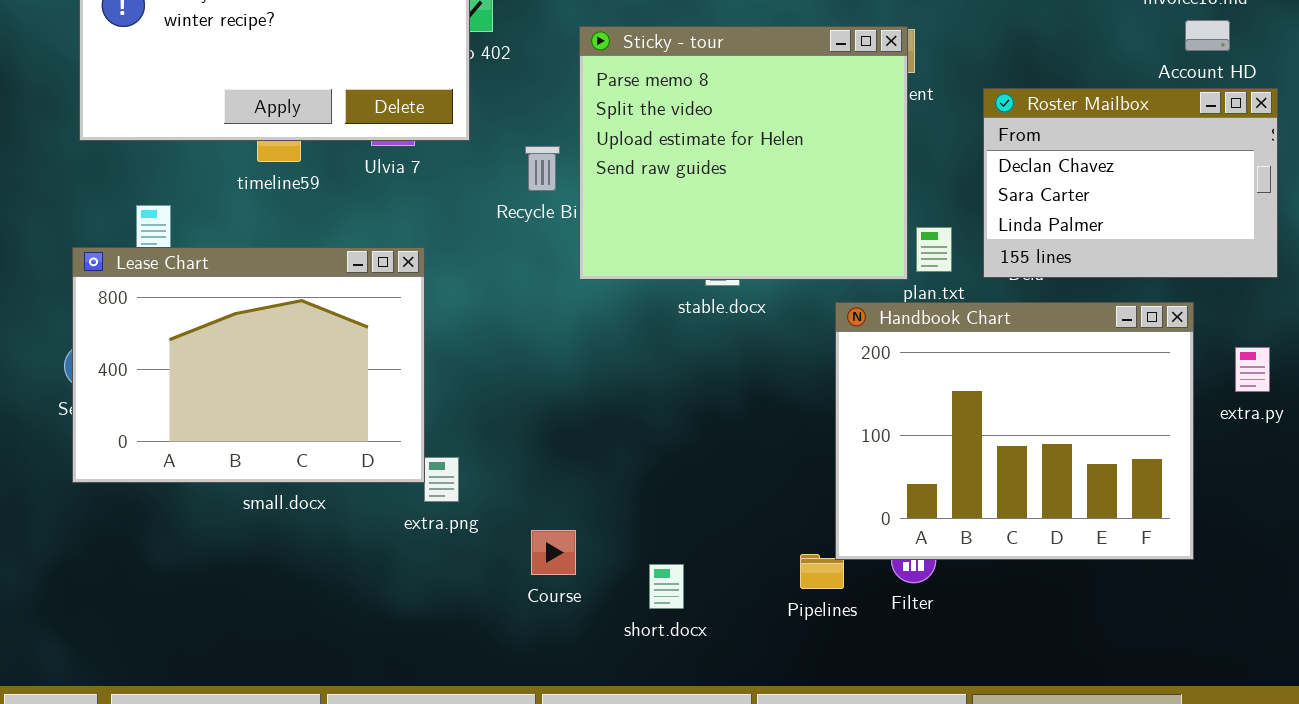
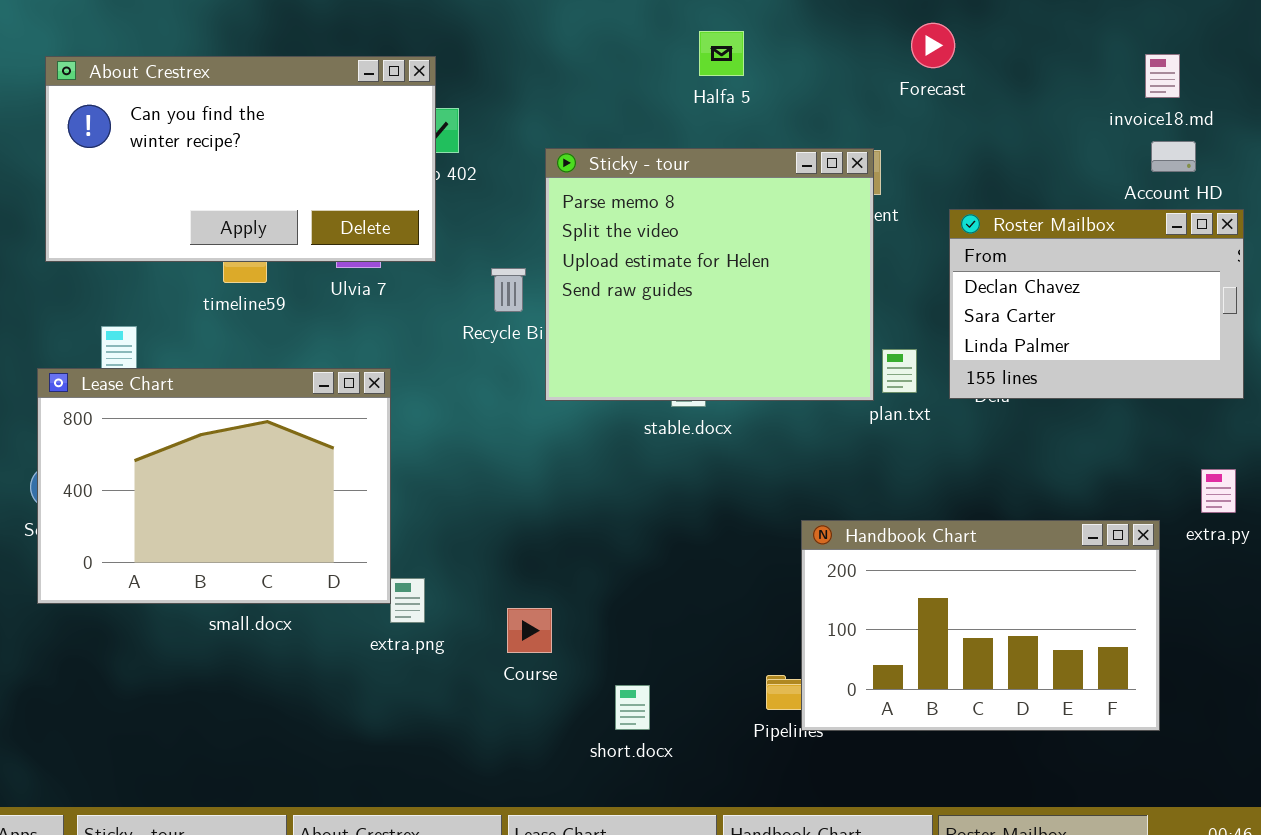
Handbook Chart: [835,302,1194,560] -> [801,520,1160,731], moved, resized
Course: [531,530,576,575] -> [507,608,552,653], moved

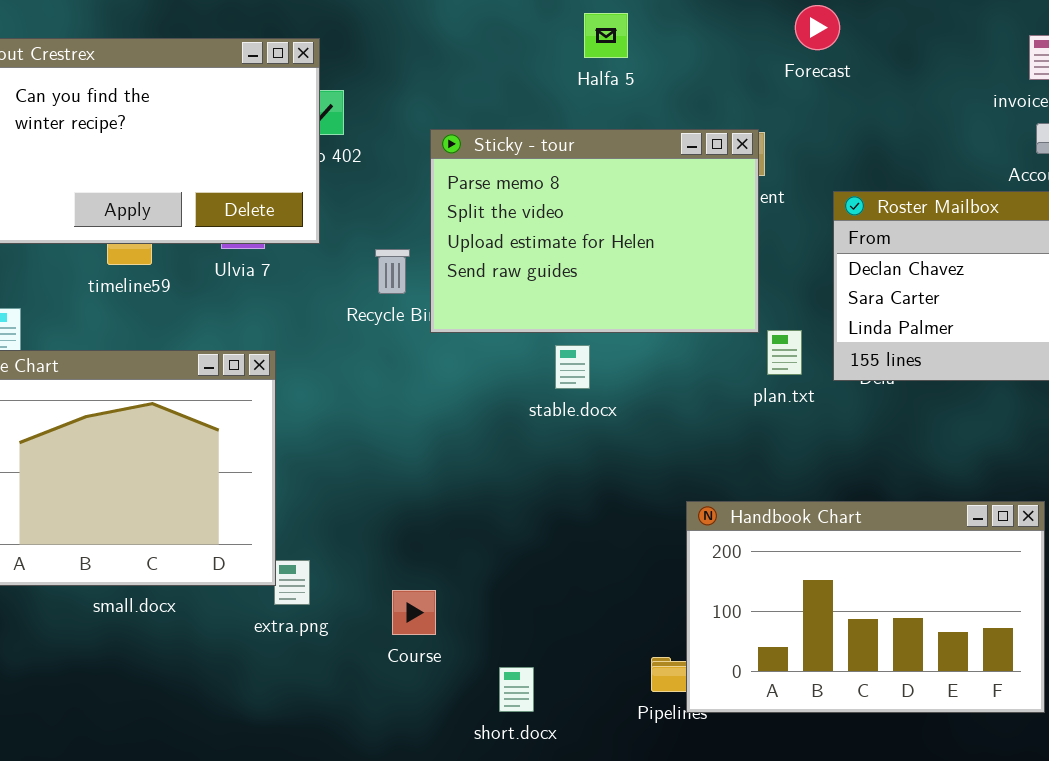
Sticky - tour: [545,148,874,401] -> [430,129,759,333], resized

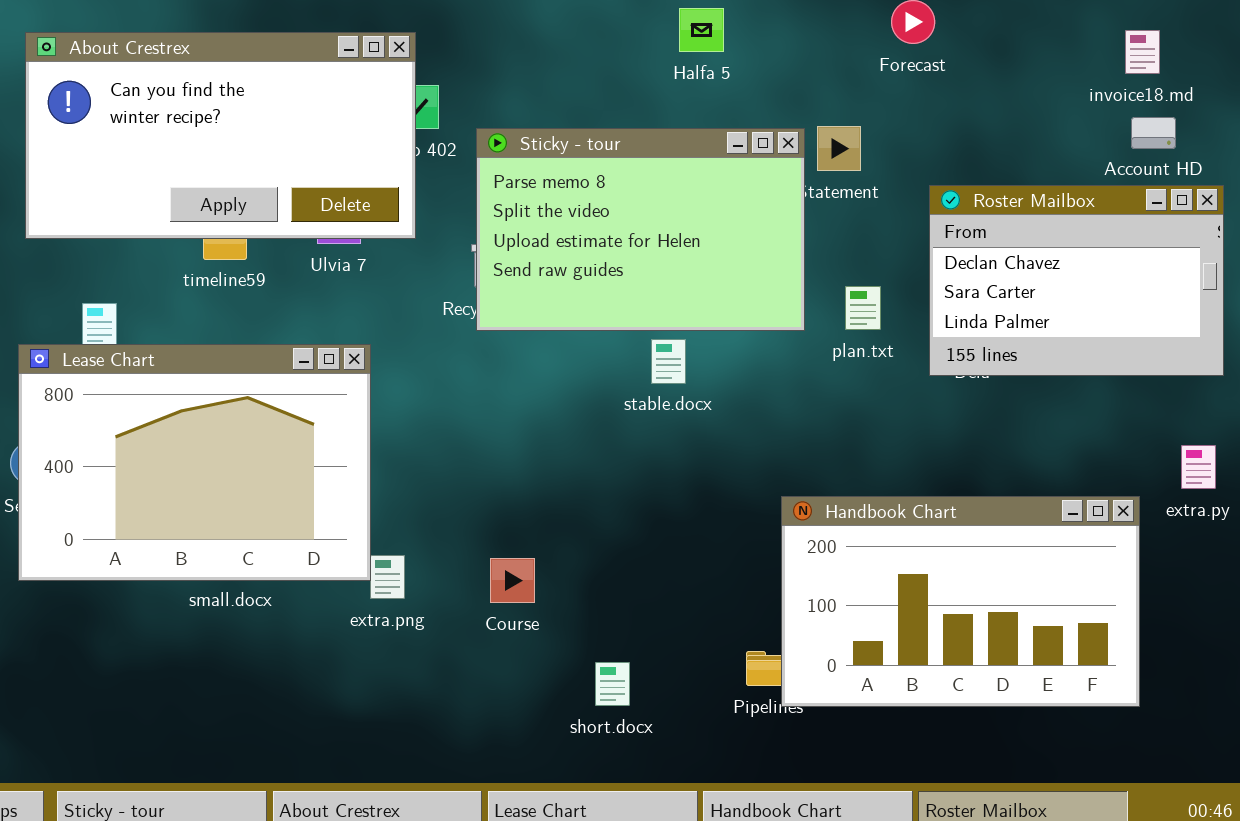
Sticky - tour: [430,129,759,333] -> [476,128,805,331], moved
plan.txt: [767,330,802,375] -> [845,286,881,330], moved
Course: [392,590,436,635] -> [490,558,535,603], moved

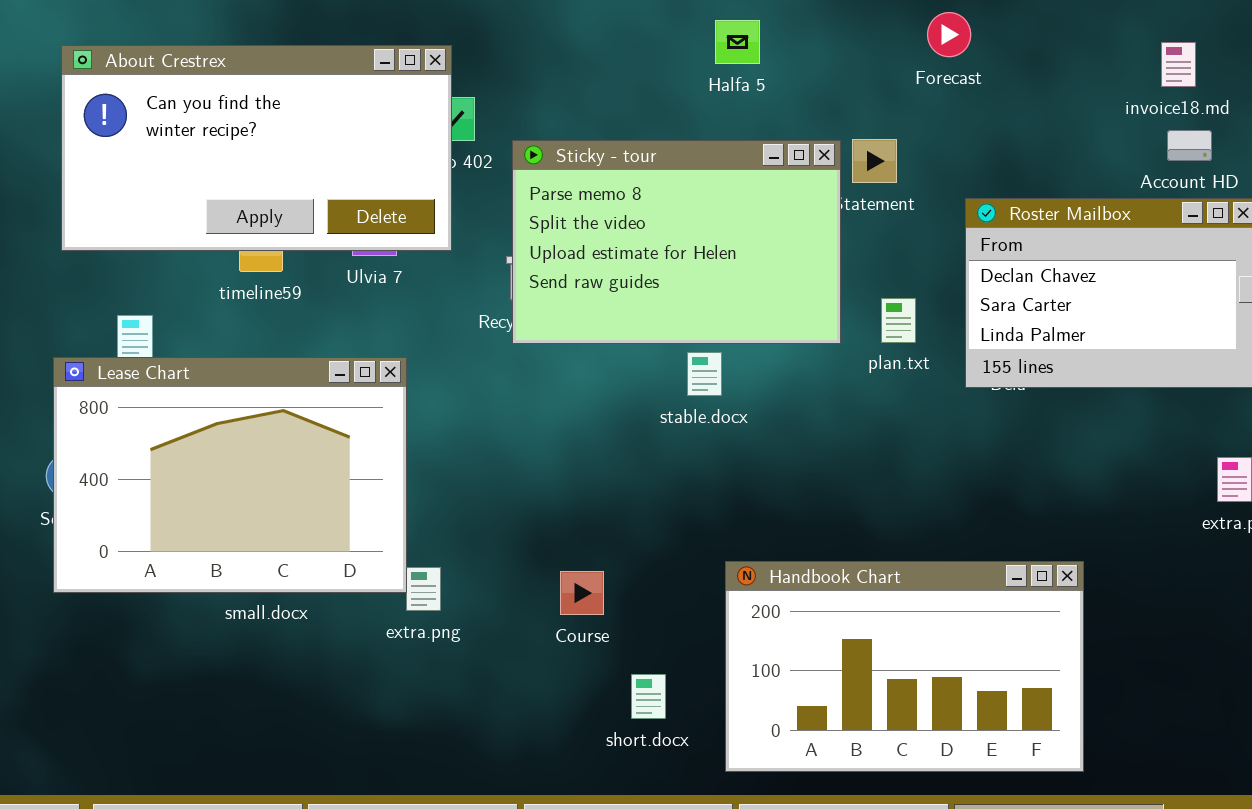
Handbook Chart: [781,496,1140,707] -> [725,561,1084,772], moved
Course: [490,558,535,603] -> [560,571,604,615], moved

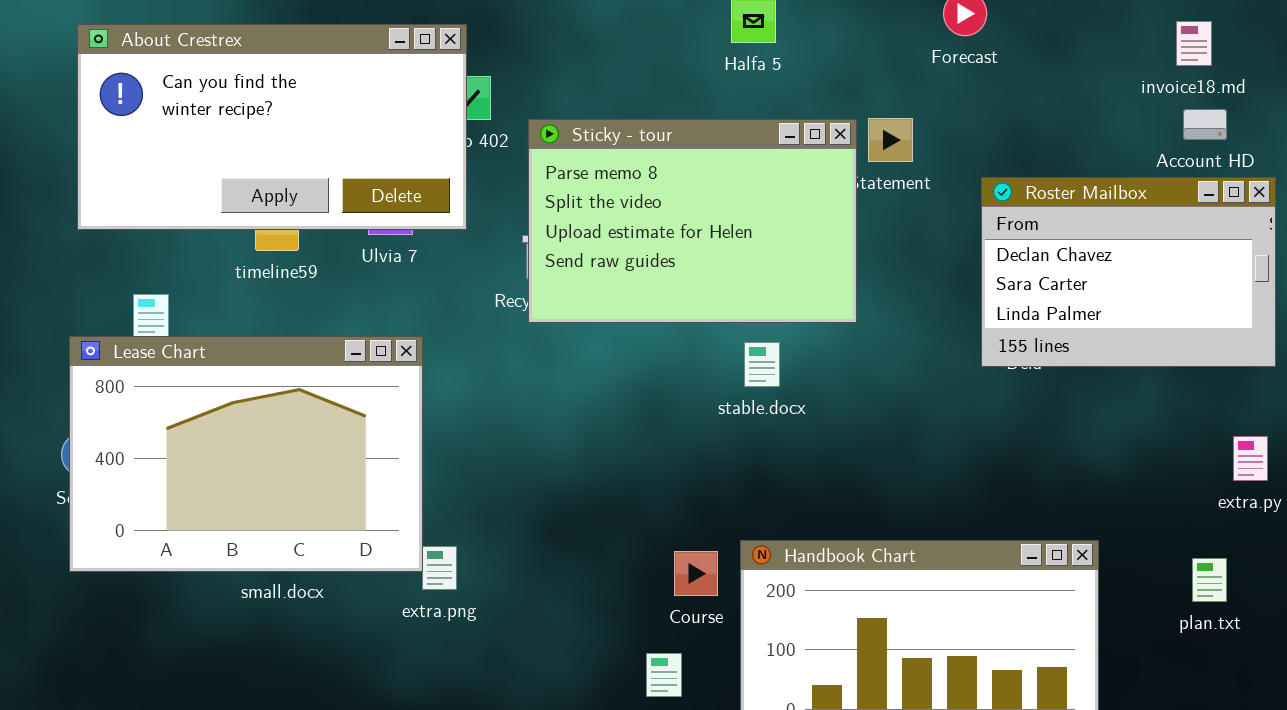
plan.txt: [881,298,916,343] -> [1192,558,1227,602], moved
stable.docx: [687,352,722,396] -> [744,342,780,387], moved
Course: [560,571,604,615] -> [674,551,718,596], moved

